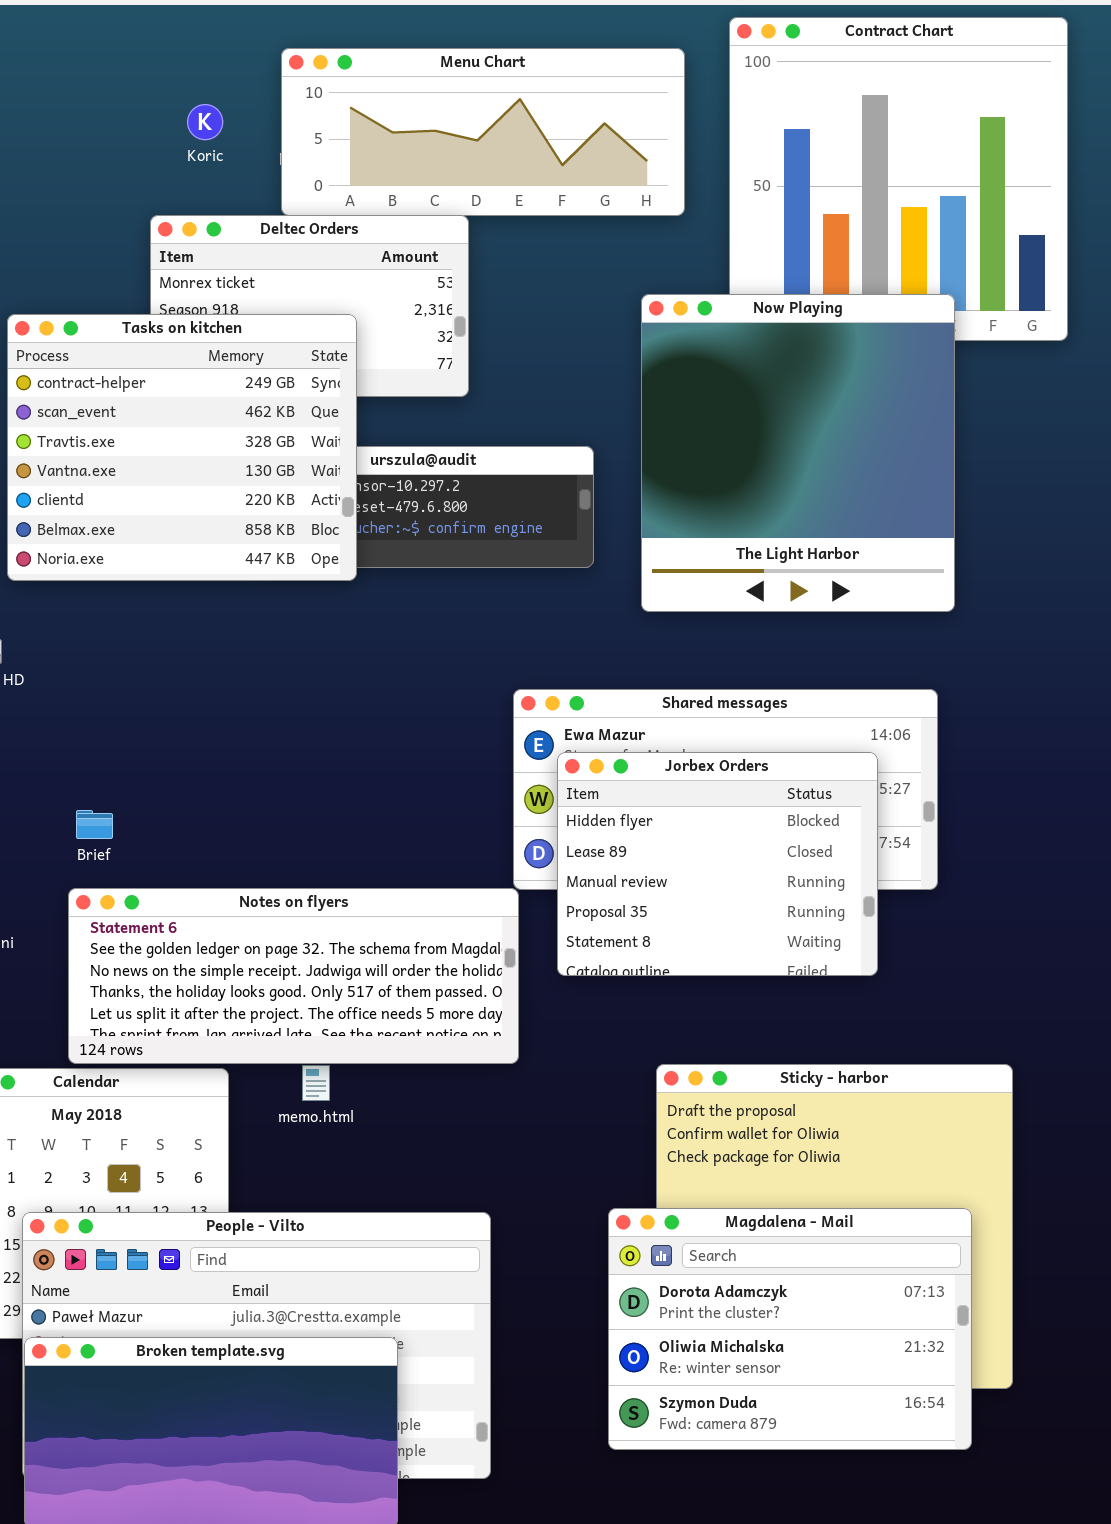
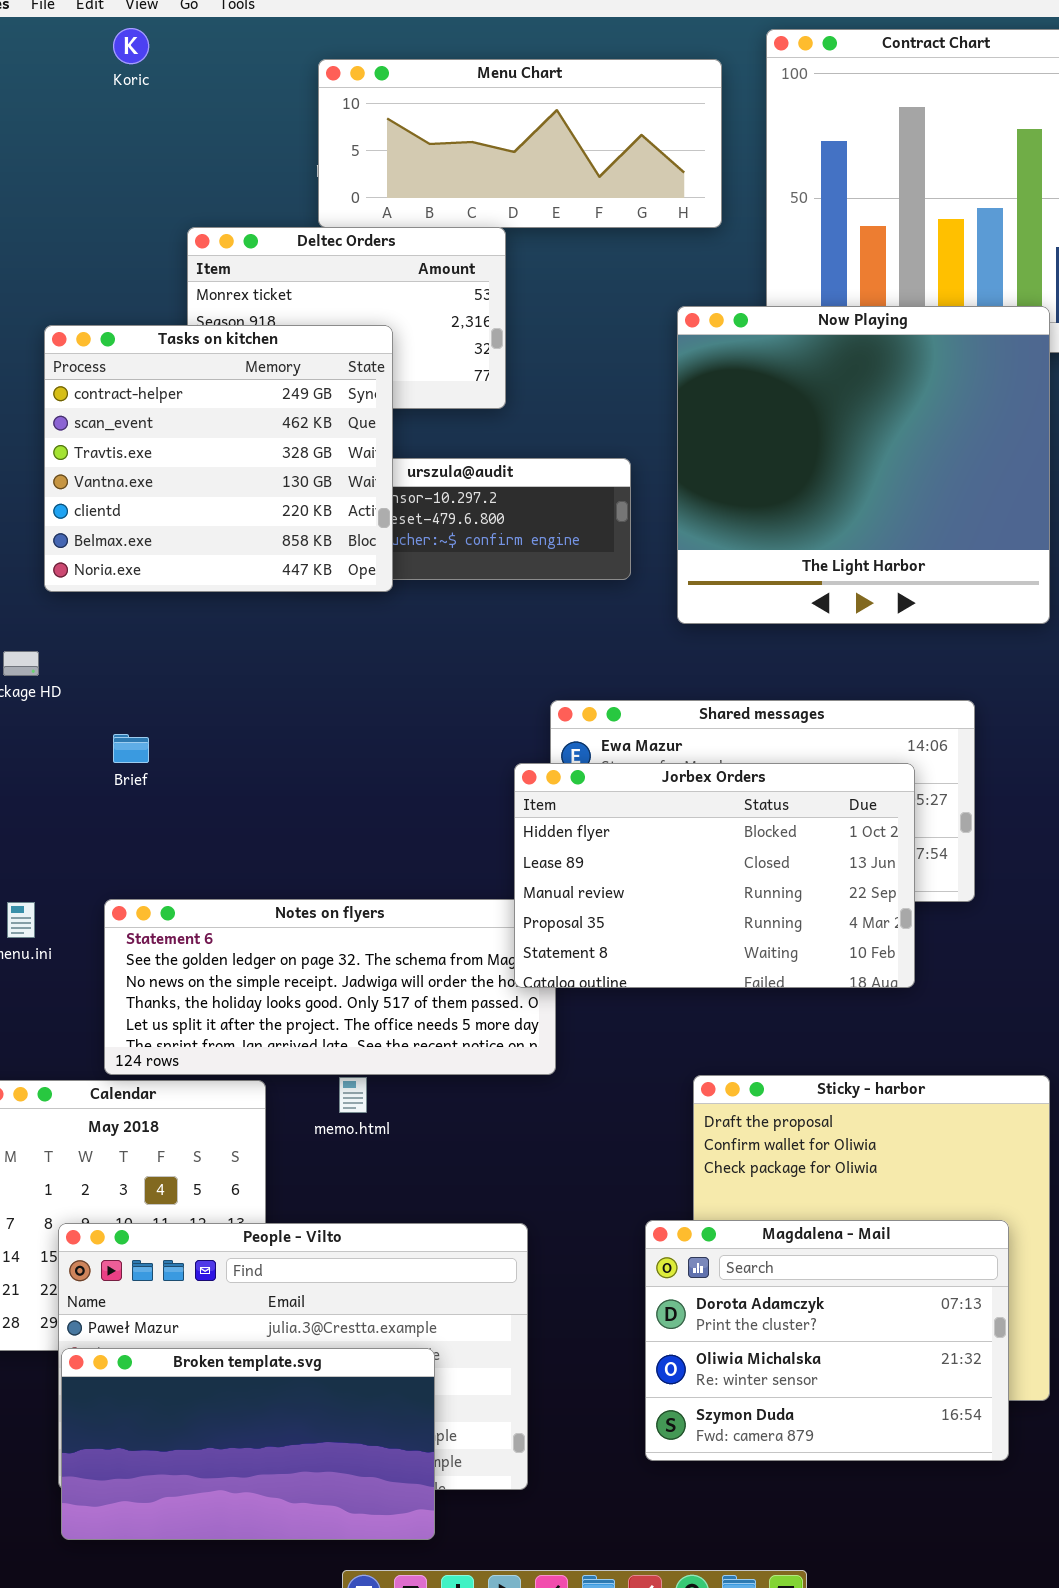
Koric: [187,104,223,140] -> [113,28,149,64], moved
Now Playing: [641,294,955,612] -> [677,306,1050,624], resized
Jorbex Orders: [557,752,878,976] -> [514,763,915,988], resized
Brief: [76,810,113,839] -> [113,734,149,763], moved

